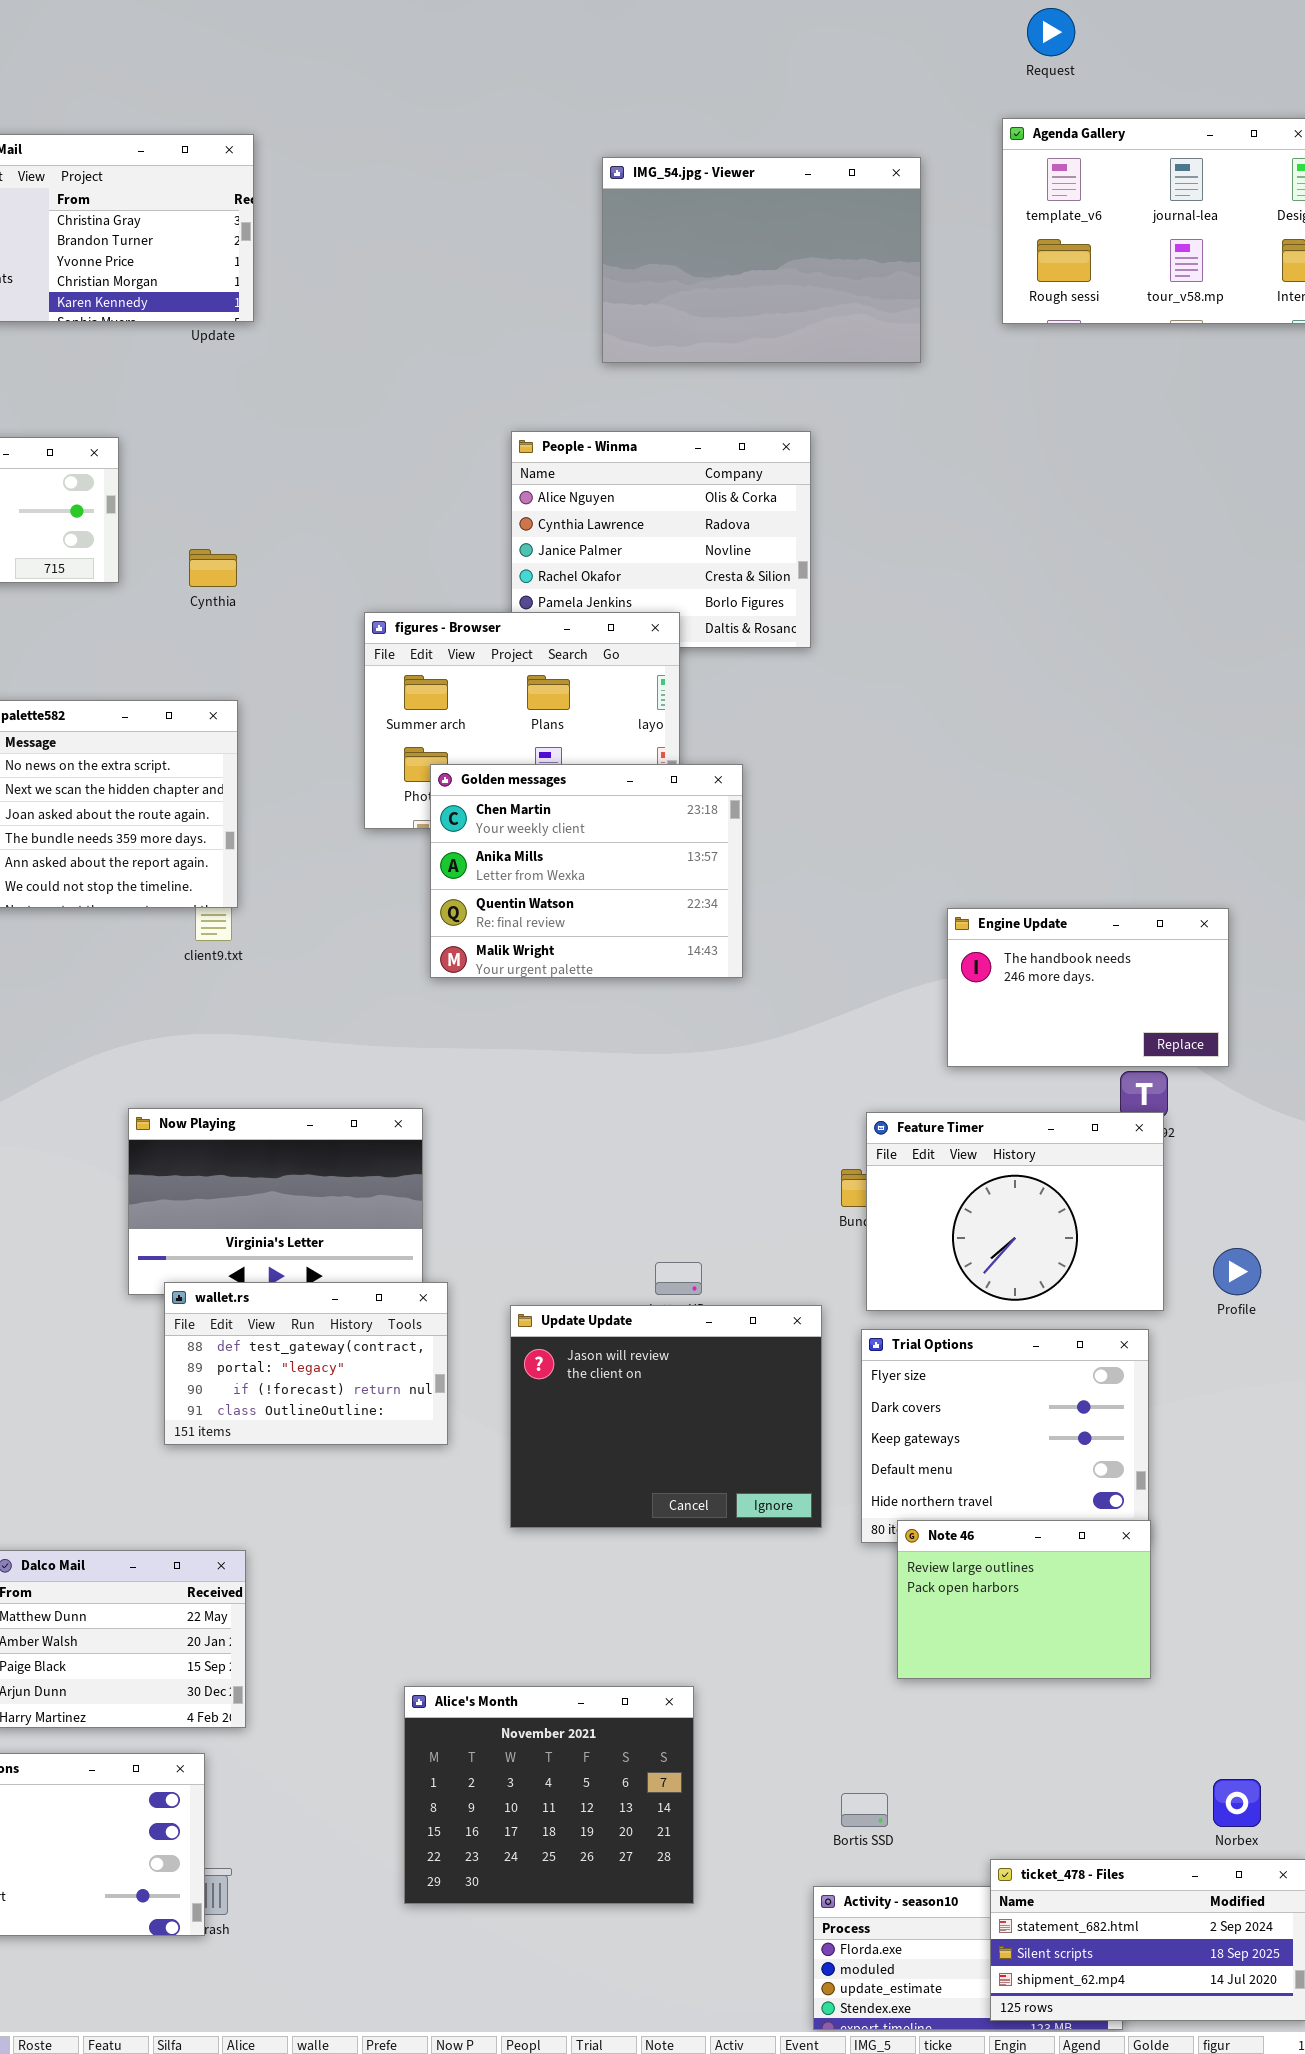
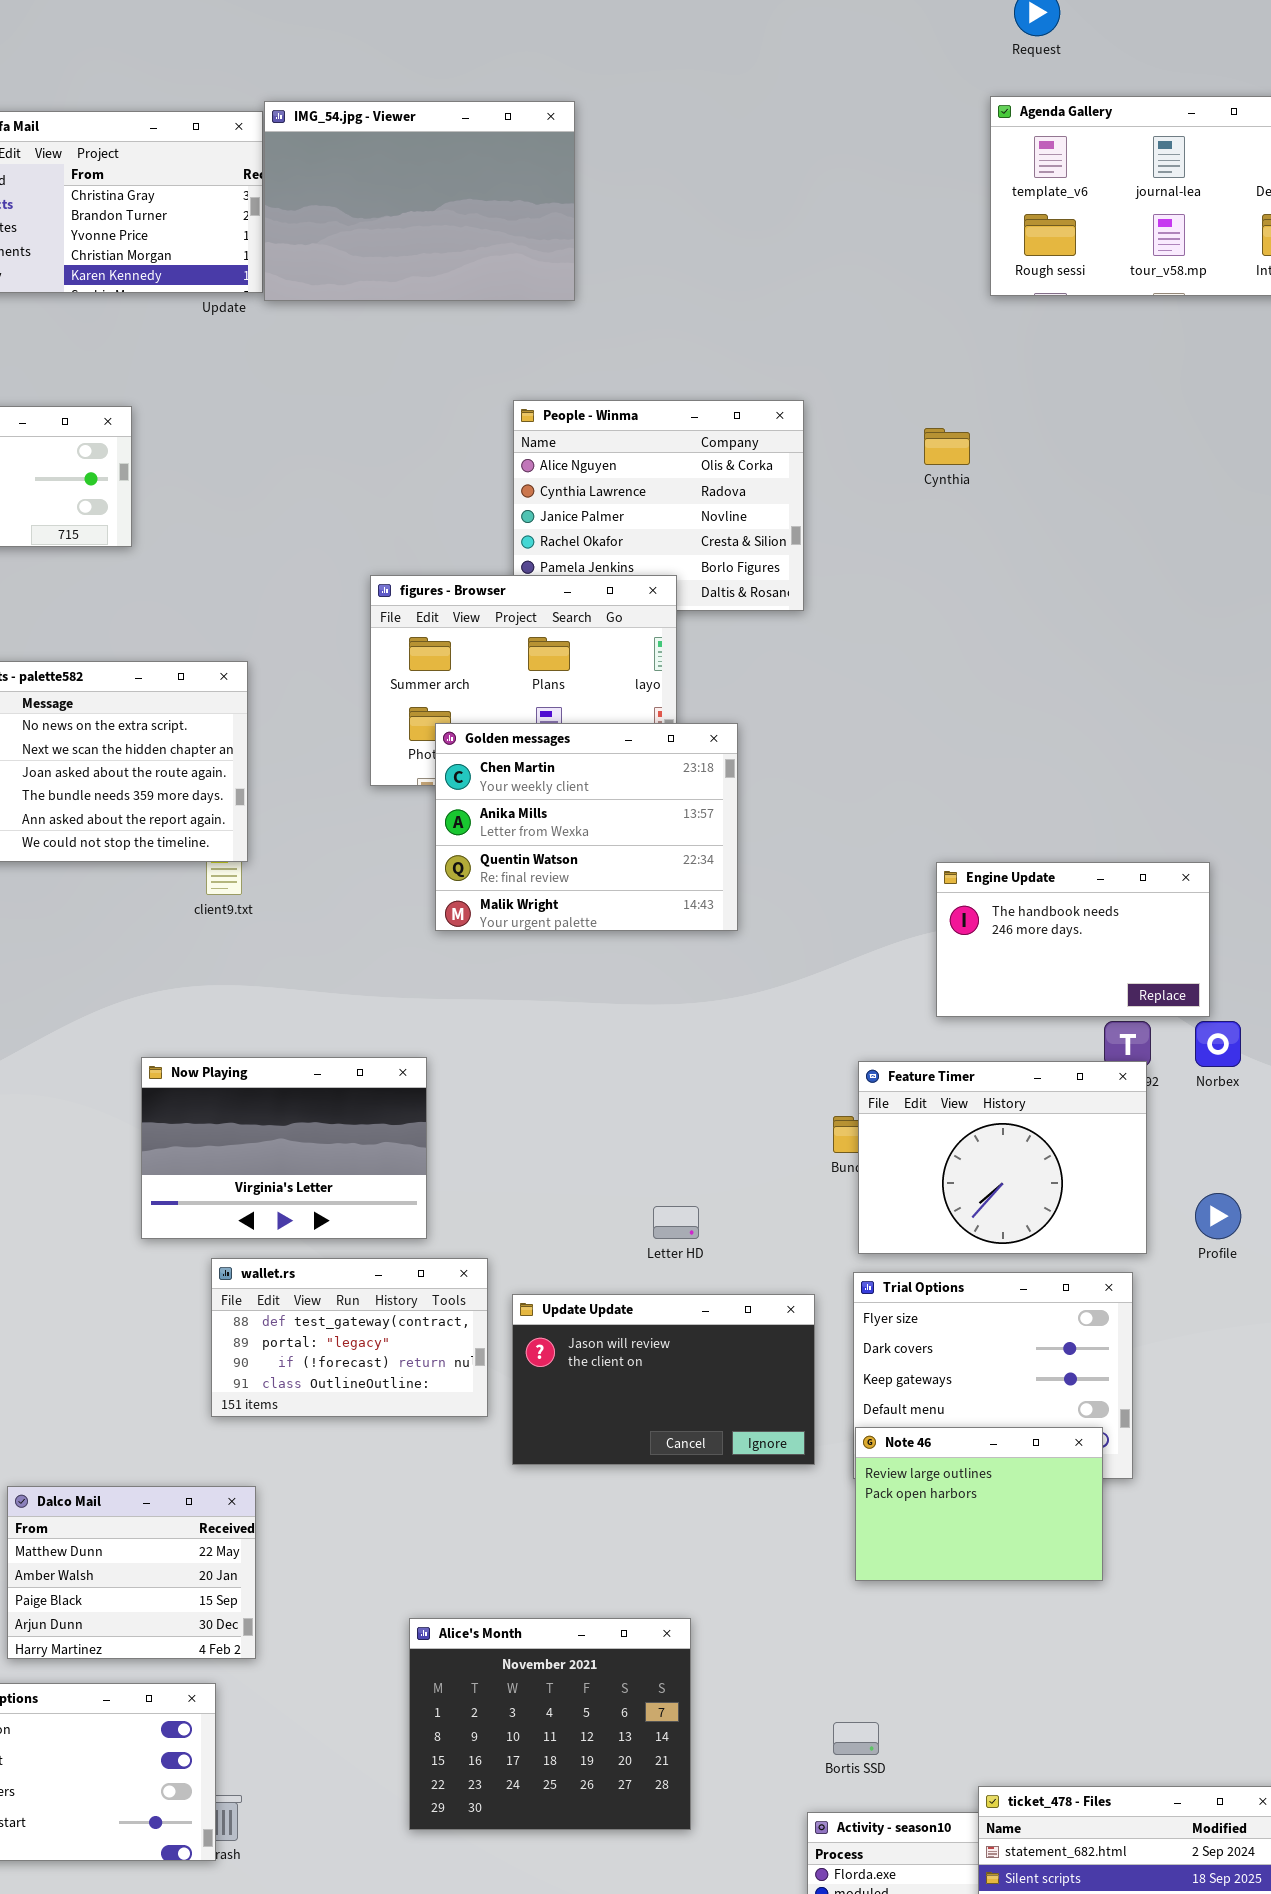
IMG_54.jpg - Viewer: [602,157,921,363] -> [264,101,575,301], moved
Cynthia: [189,549,237,587] -> [924,428,970,465], moved
wallet.rs: [164,1282,448,1445] -> [211,1258,488,1417], moved
Update Update: [510,1305,822,1528] -> [512,1294,815,1465], resized
Note 46: [897,1520,1151,1679] -> [855,1427,1103,1581], moved
Norbex: [1213,1779,1261,1827] -> [1195,1021,1241,1067], moved

